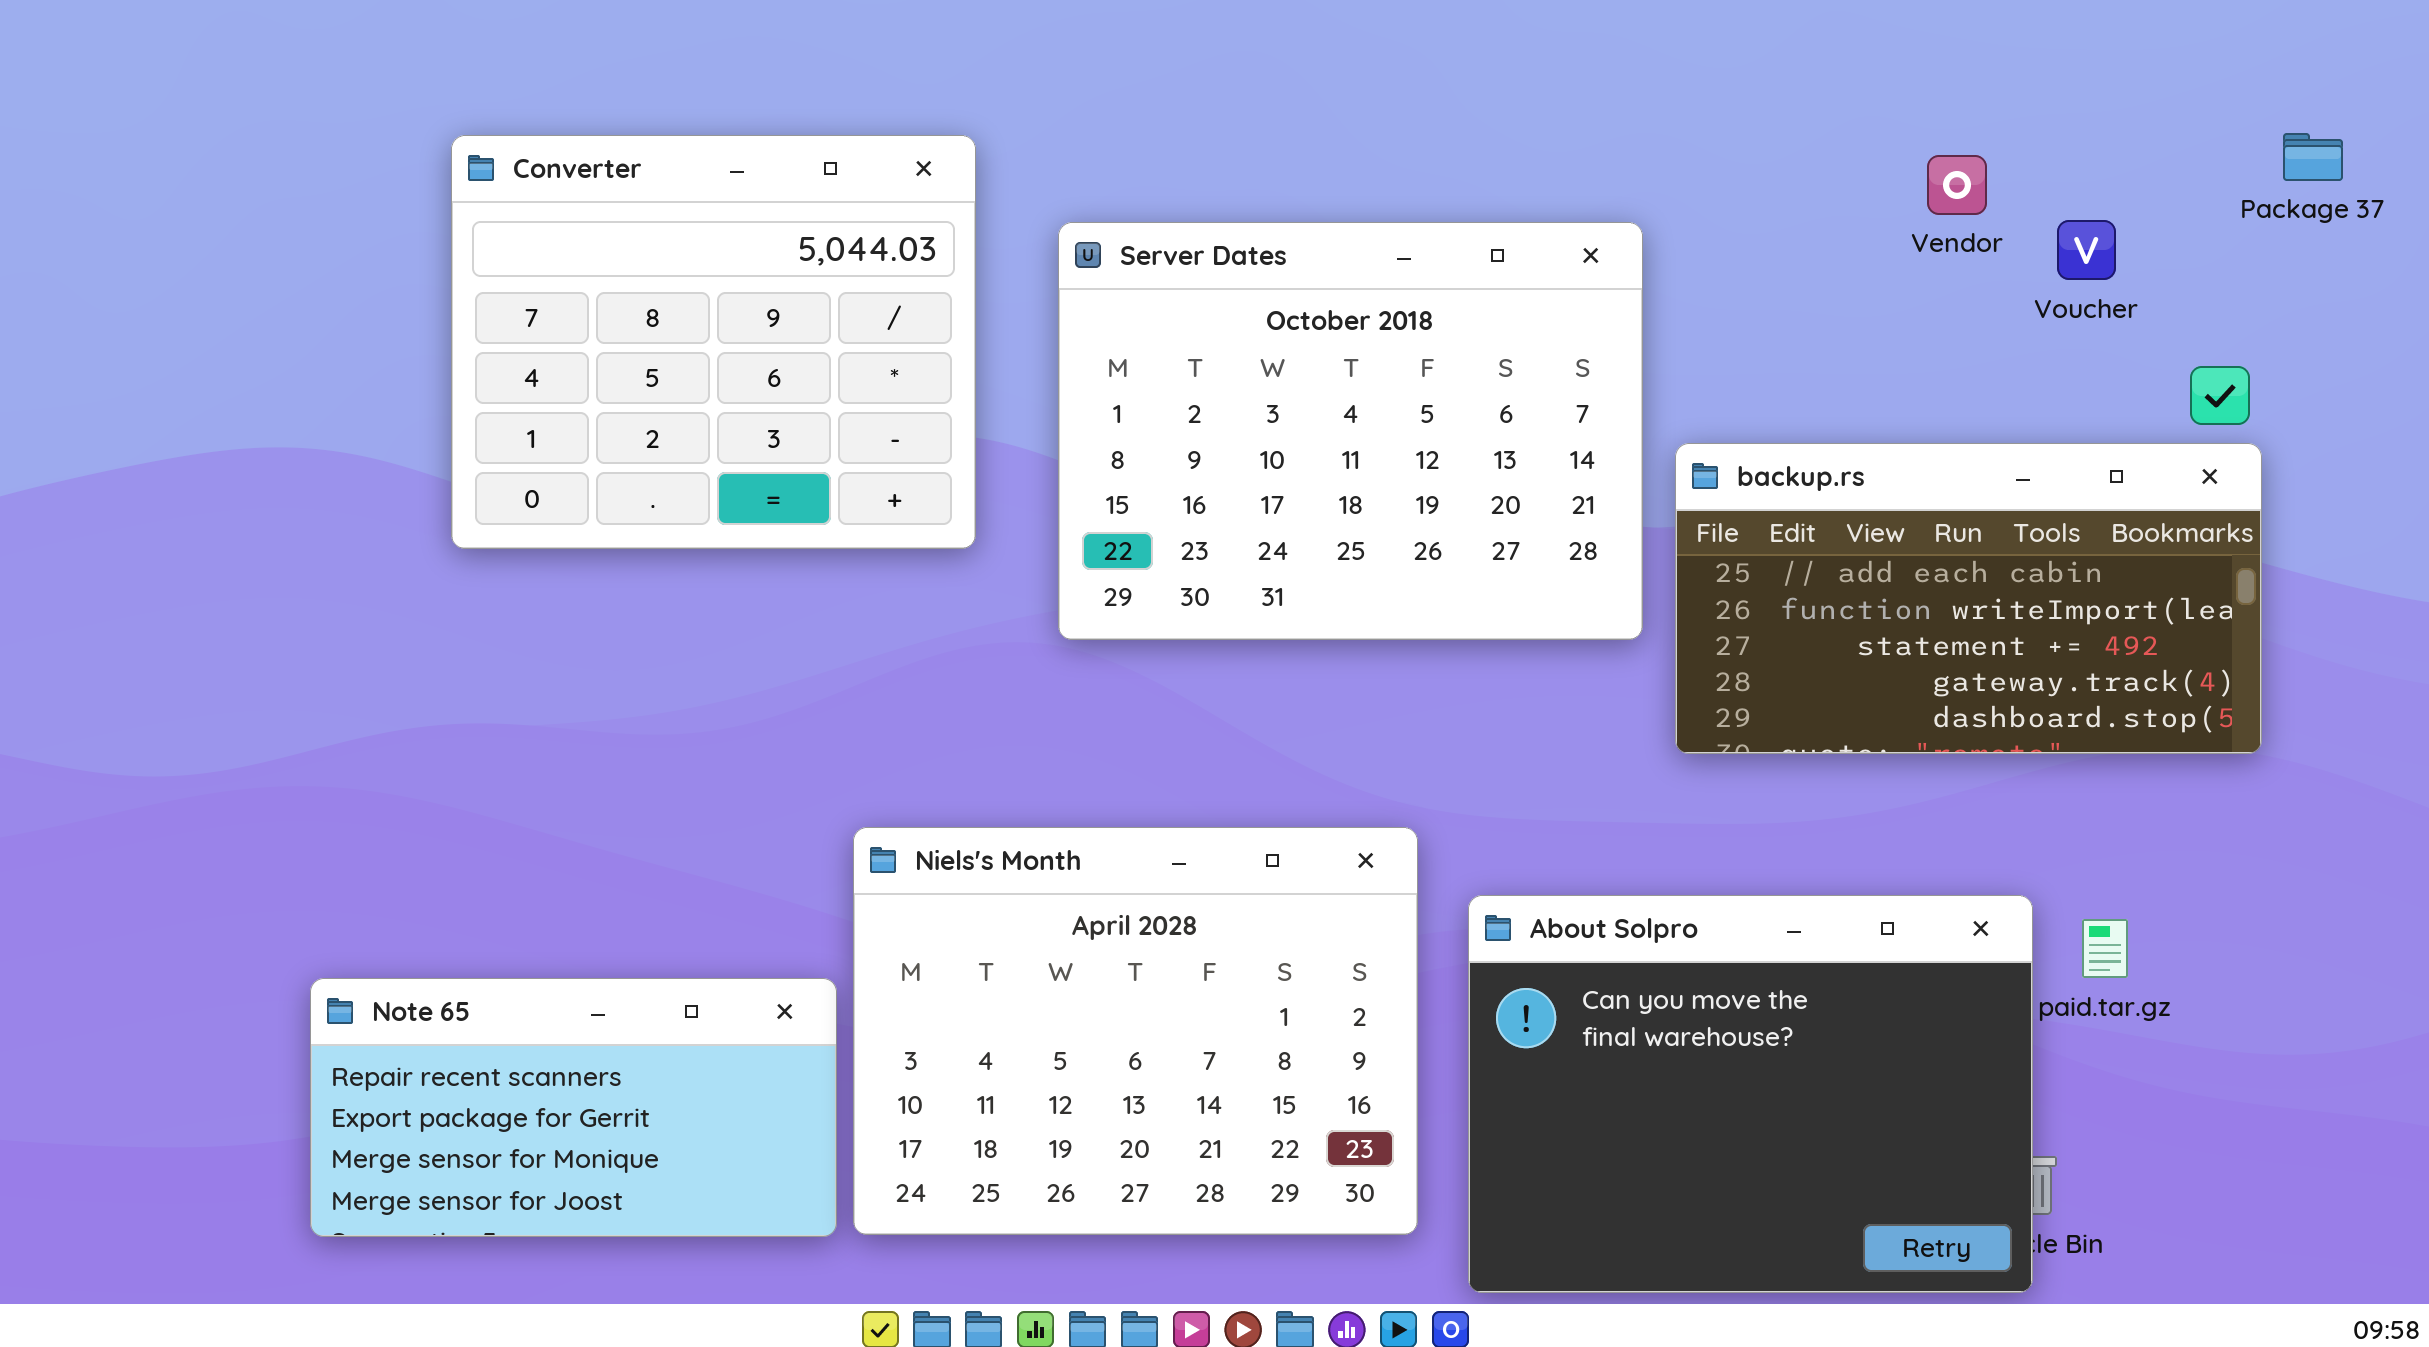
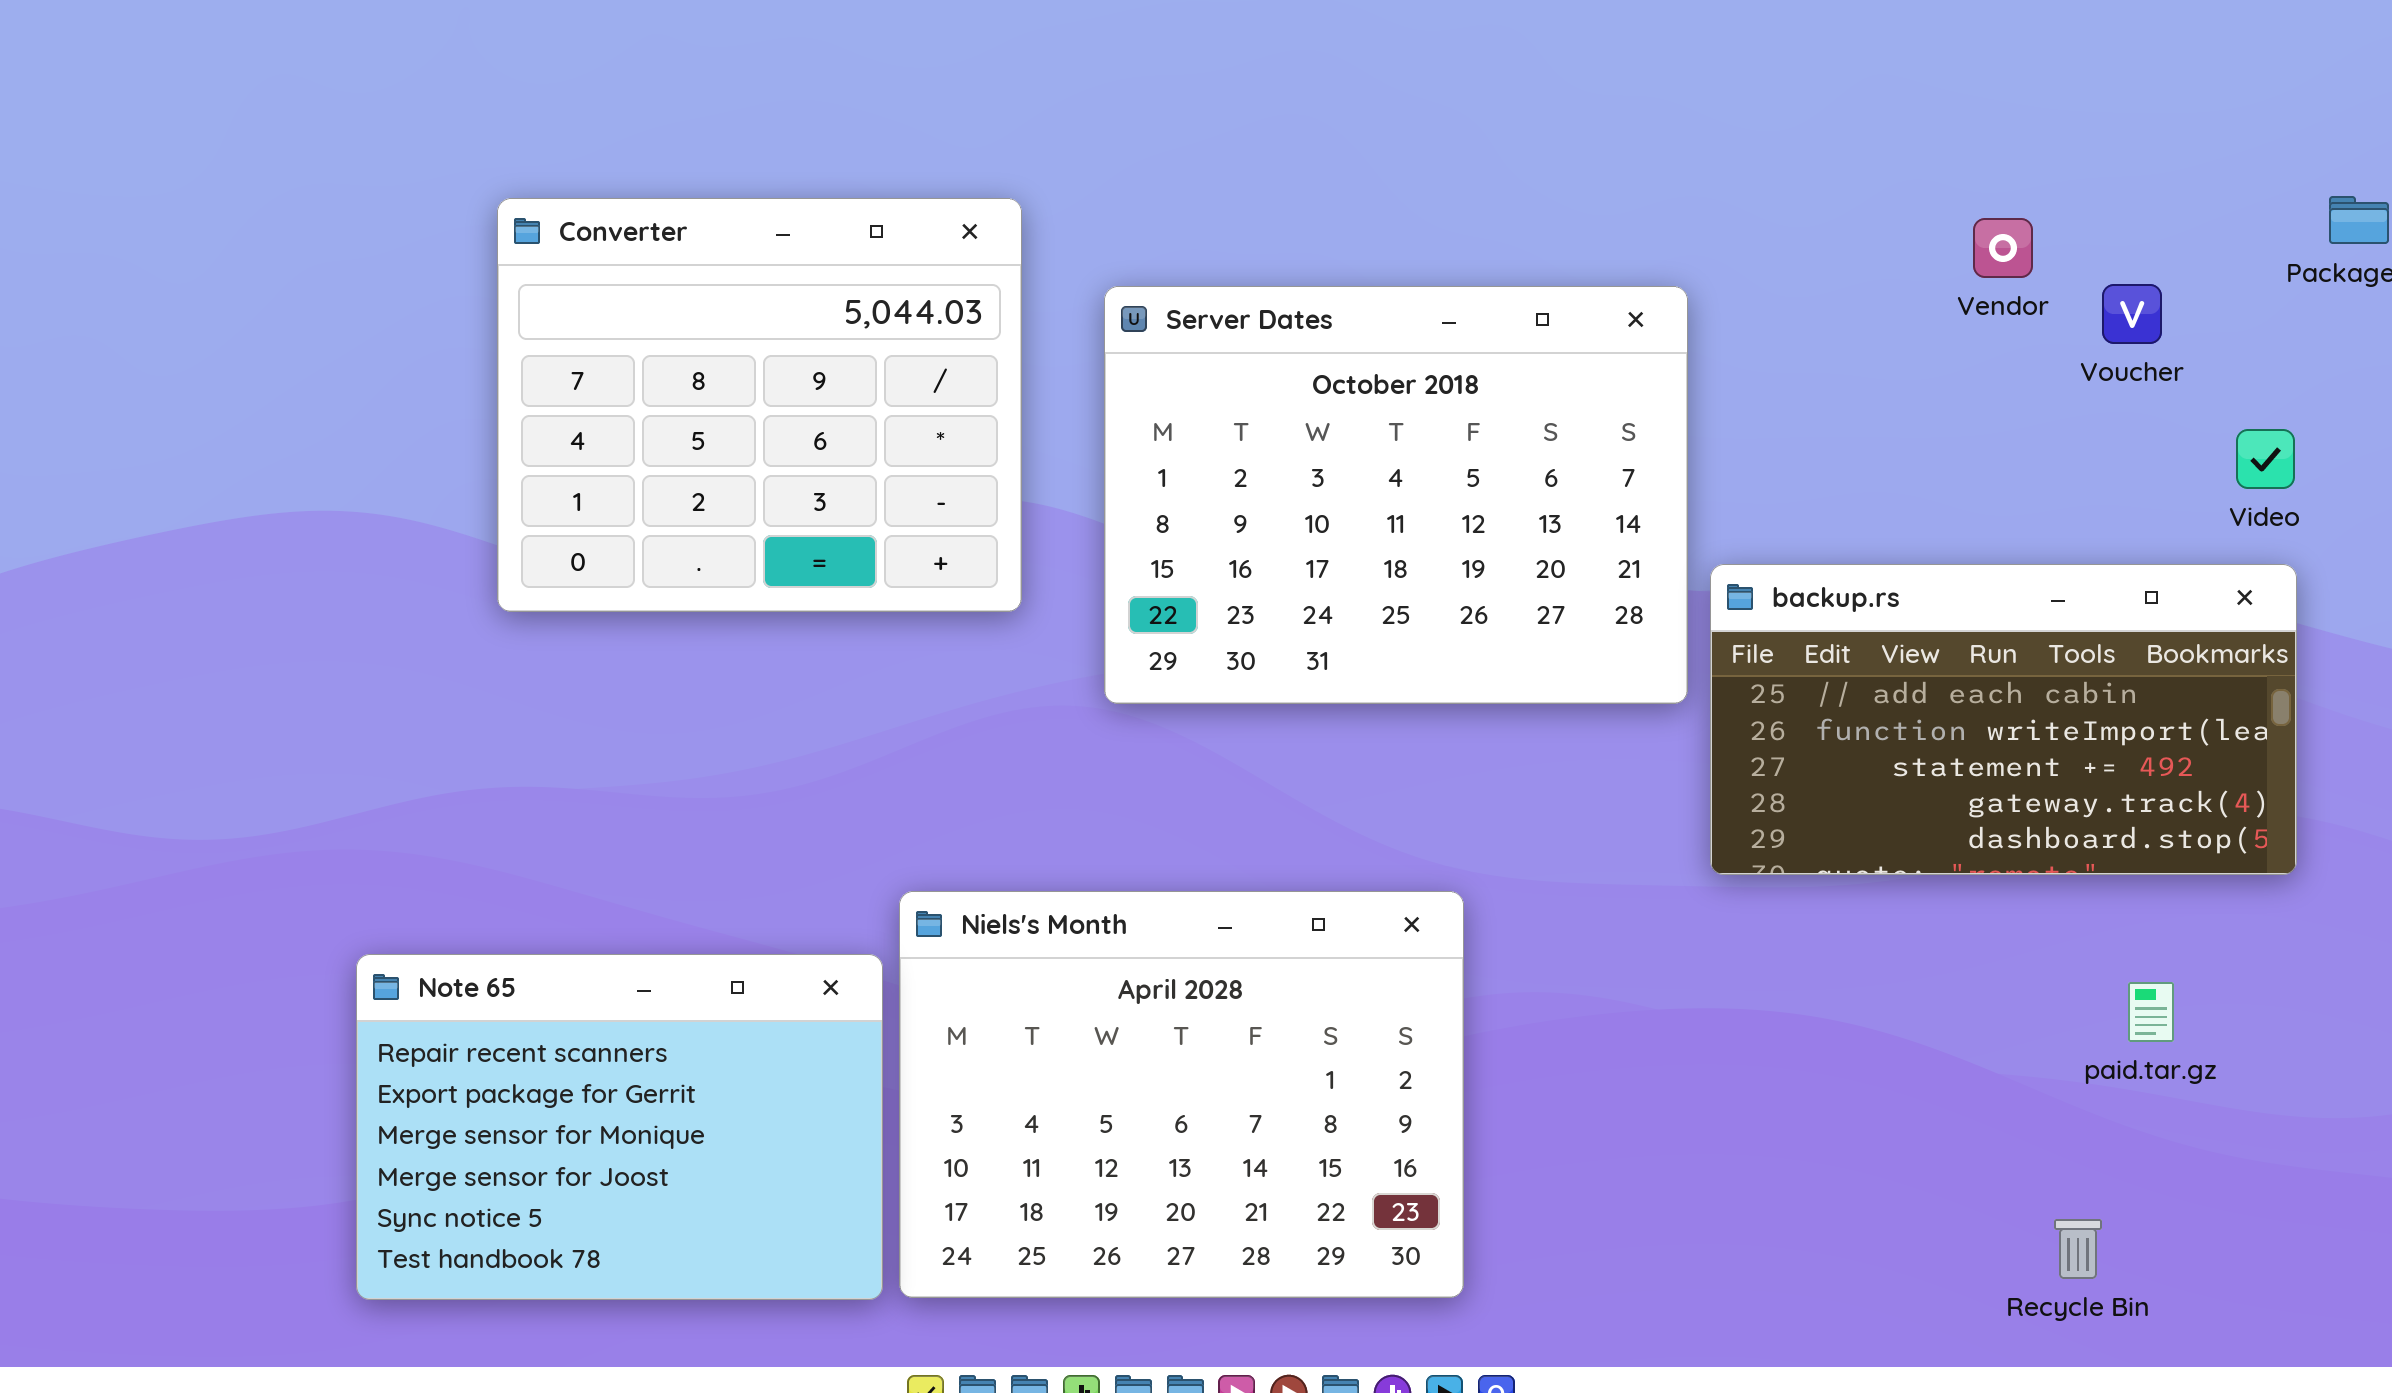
backup.rs: [1675,443,2262,754] -> [1710,564,2297,875], moved
About Solpro: [1468,895,2033,1293] -> none, closed
Note 65: [310,978,837,1237] -> [356,954,883,1300], resized

